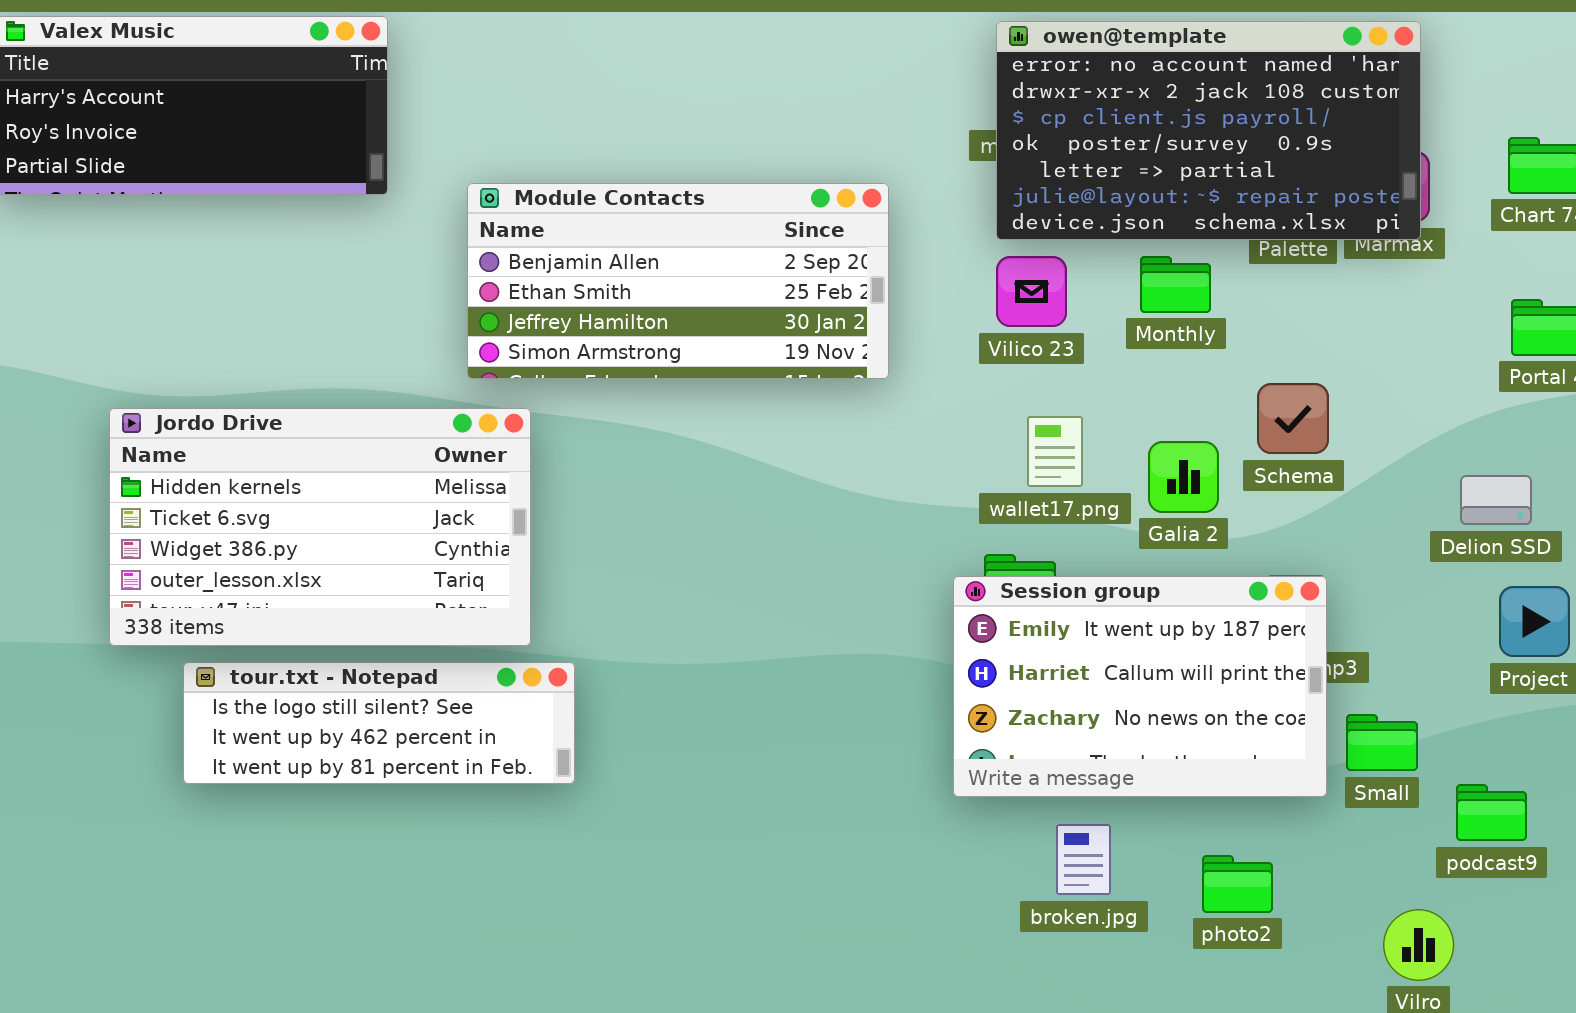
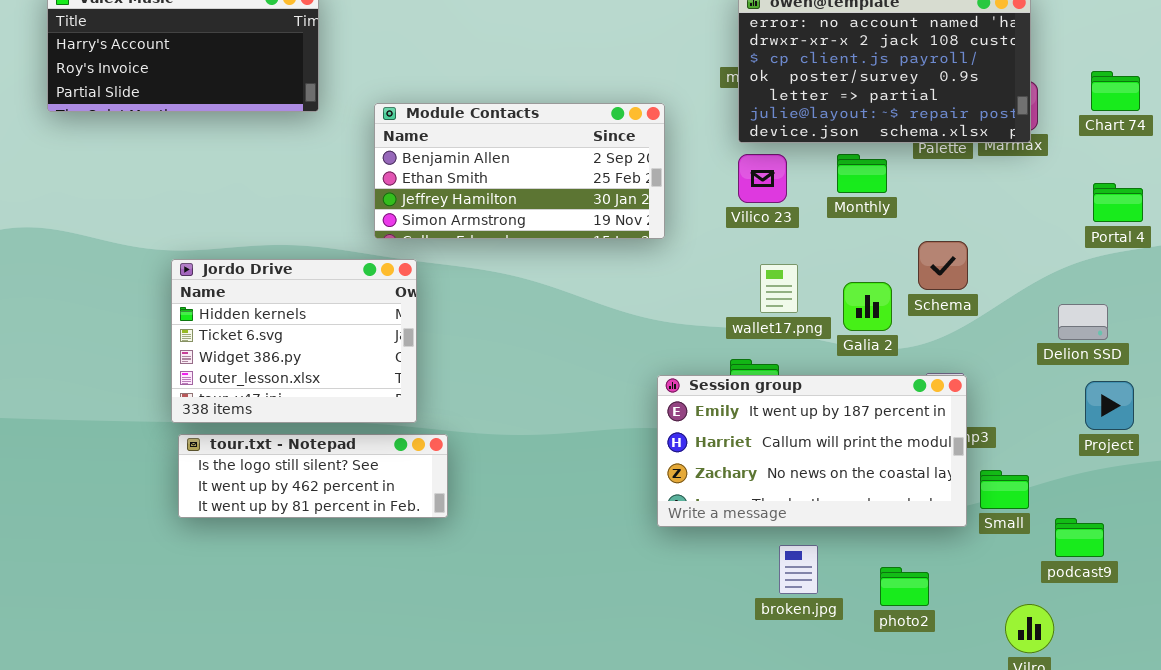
Jordo Drive: [109,408,531,646] -> [171,259,417,423], resized
Session group: [953,576,1327,797] -> [657,375,967,527], resized

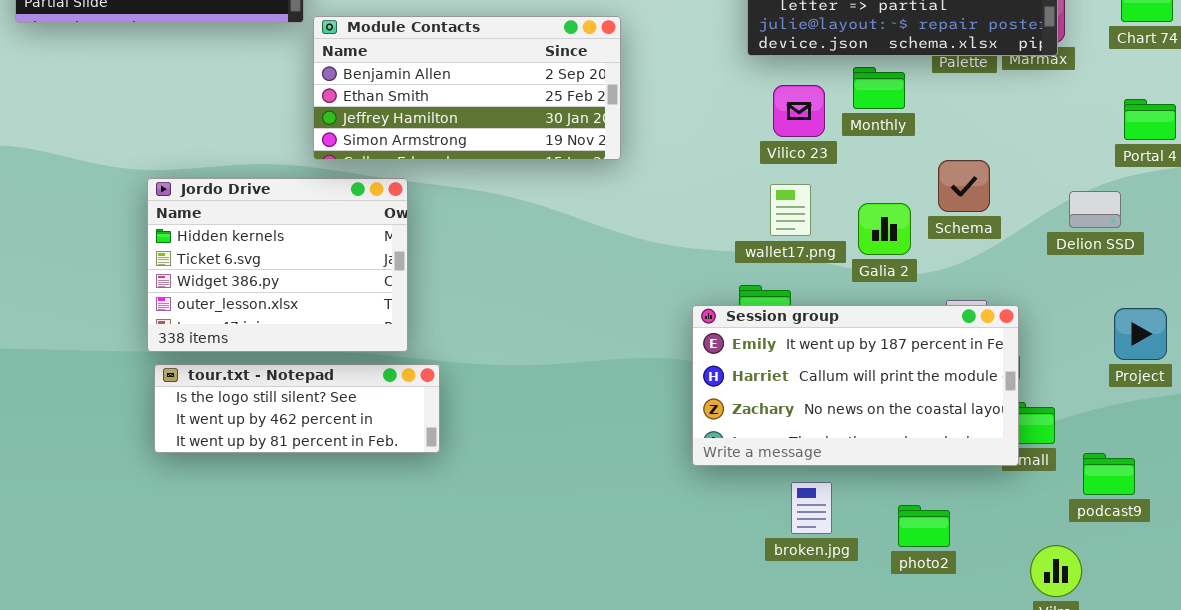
Module Contacts: [374,103,665,239] -> [313,16,621,160], moved
Vilico 23: [738,154,787,203] -> [773,85,825,137], moved
Delion SSD: [1058,304,1108,340] -> [1069,191,1121,228], moved
Session group: [657,375,967,527] -> [692,305,1019,466], moved

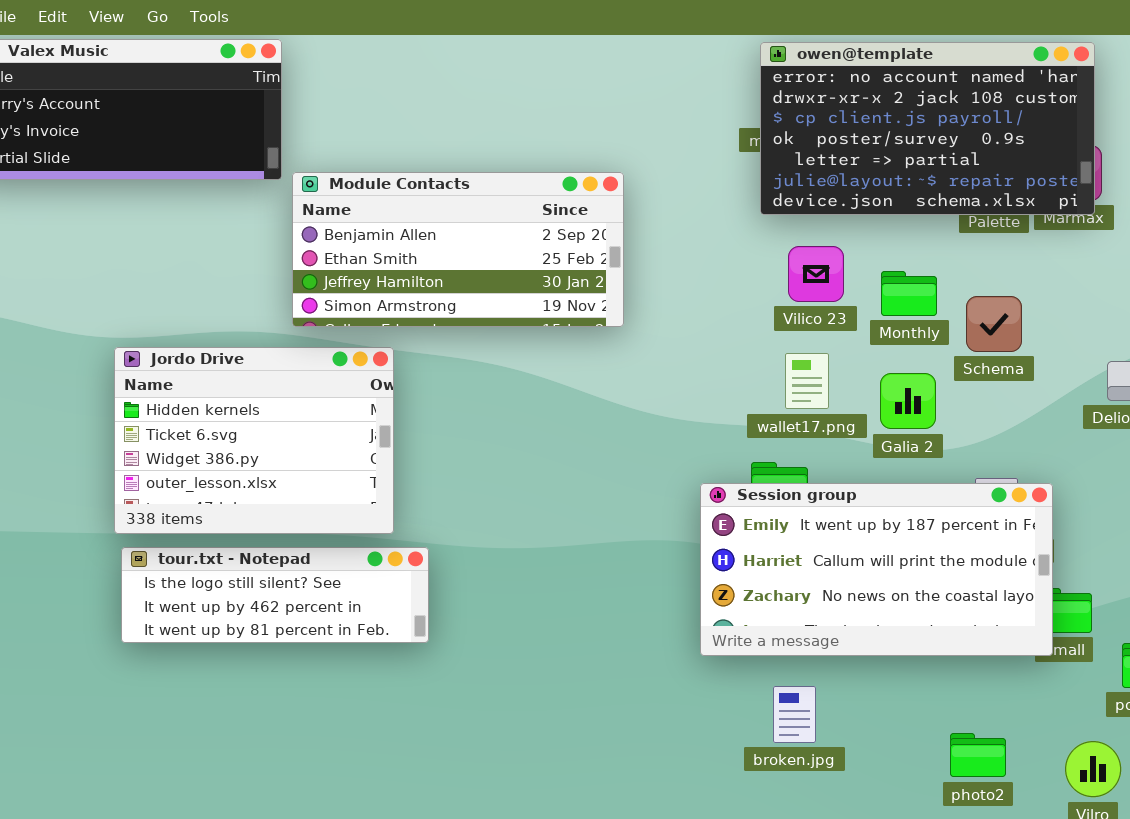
Monthly: [853,67,905,109] -> [881,271,937,316], moved
Schema: [938,160,990,212] -> [966,296,1022,352], moved
broken.jpg: [791,482,832,534] -> [773,686,816,743], moved
photo2: [898,505,950,547] -> [950,733,1006,777], moved

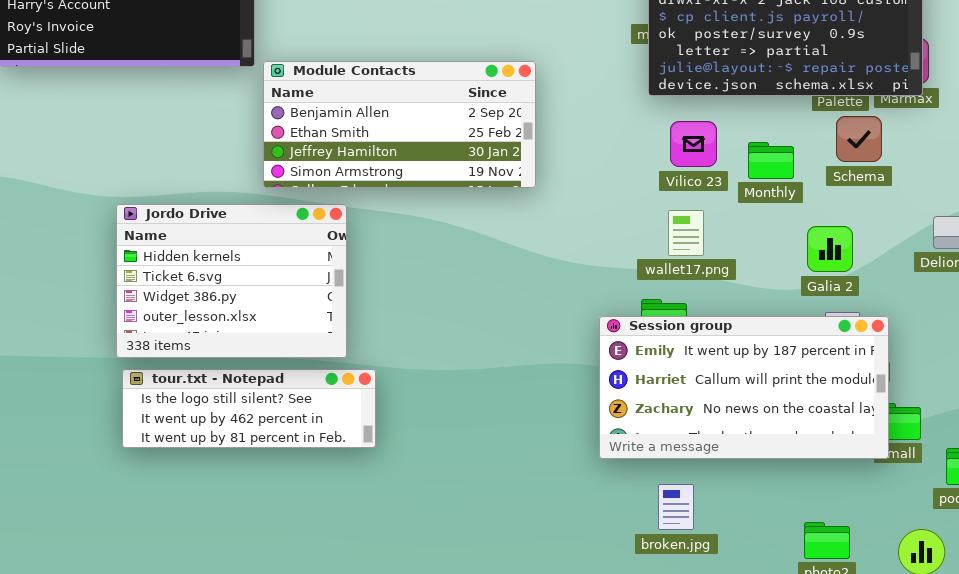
Schema: [966,296,1022,352] -> [836,116,882,162], moved
Galia 2: [880,373,936,429] -> [807,226,853,272], moved

